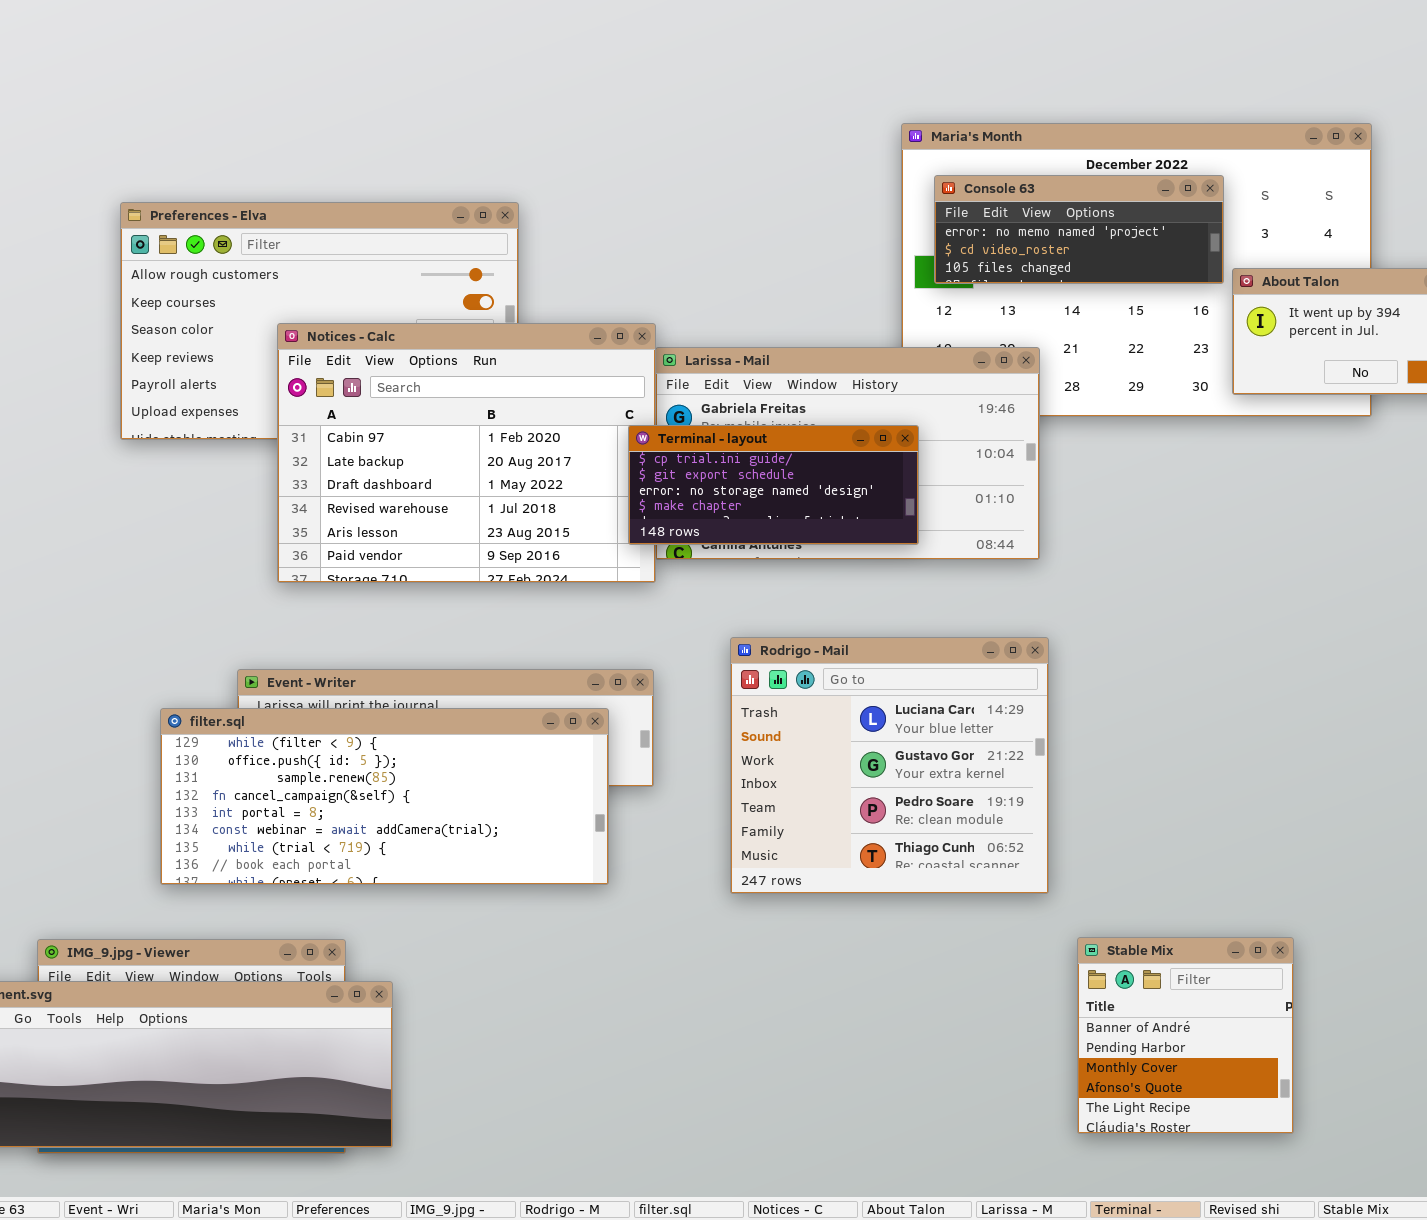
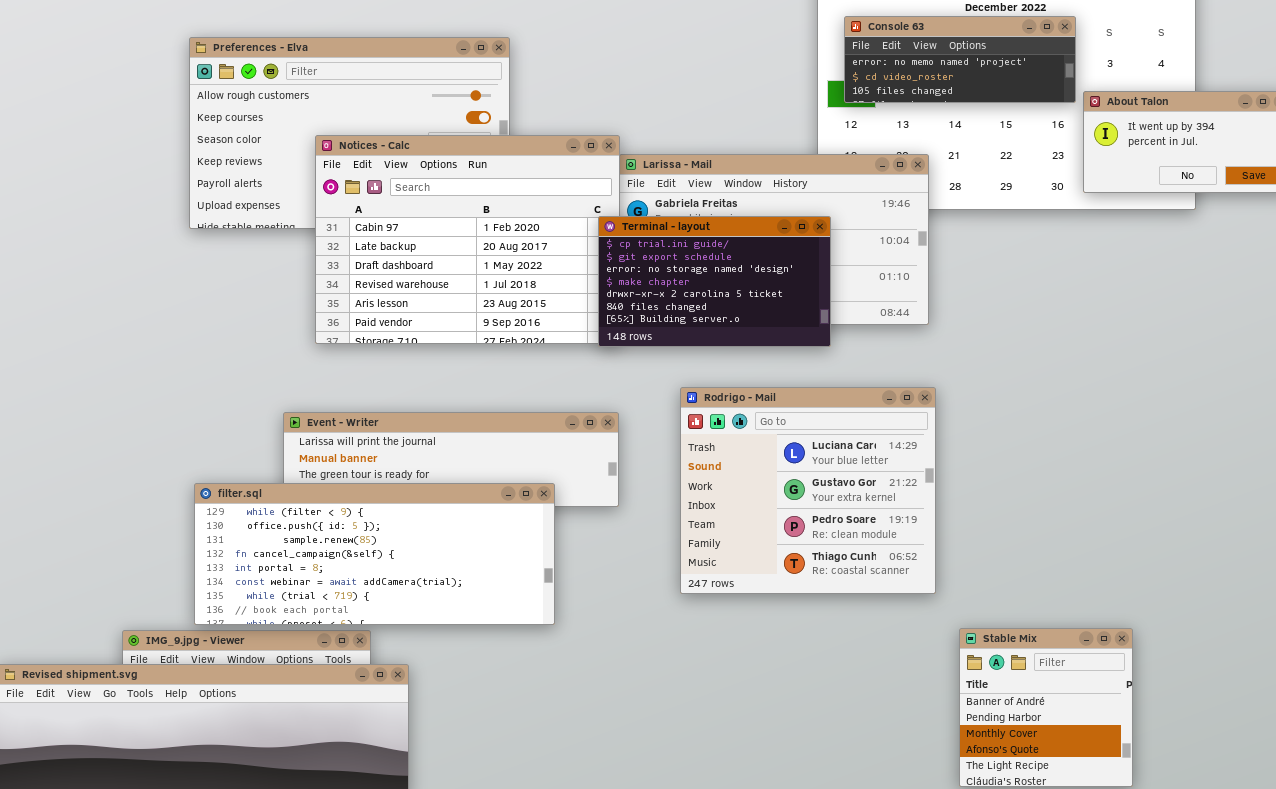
Terminal - layout: [628,425,919,545] -> [598,216,831,347], resized
filter.sql: [160,708,609,885] -> [194,483,555,625], moved

